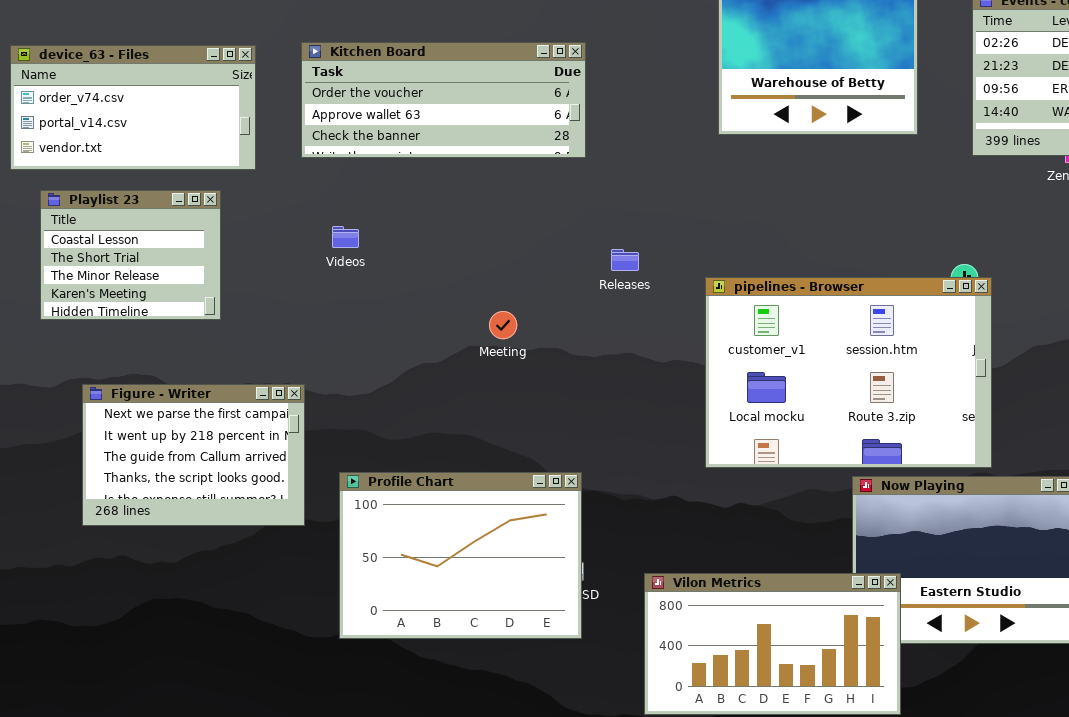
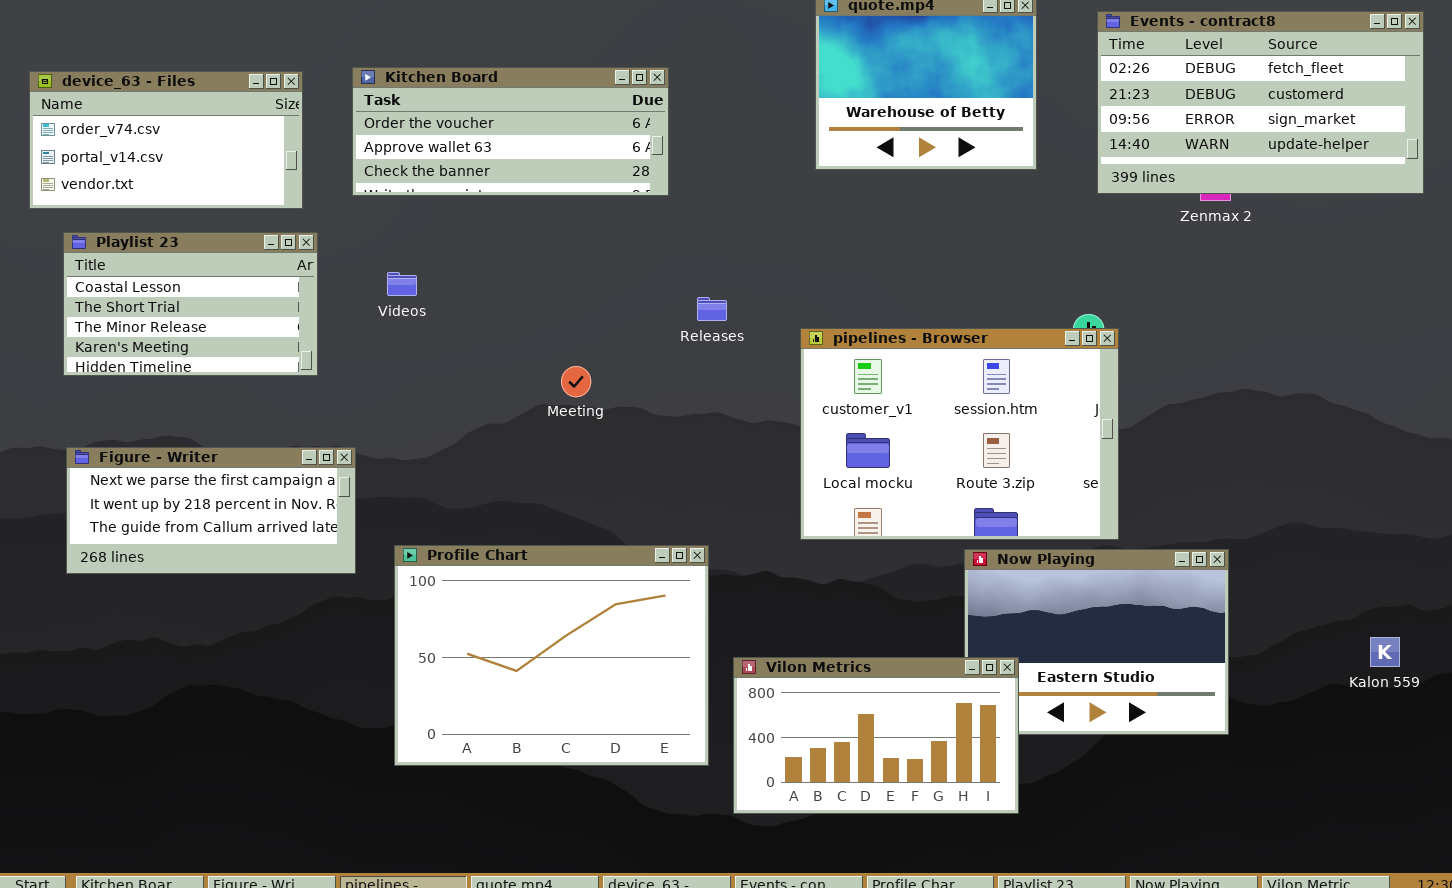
Playlist 23: [40,190,221,320] -> [63,232,318,376], resized
Figure - Writer: [82,384,305,526] -> [66,447,356,574], resized
Profile Chart: [339,472,582,639] -> [394,545,709,766], resized

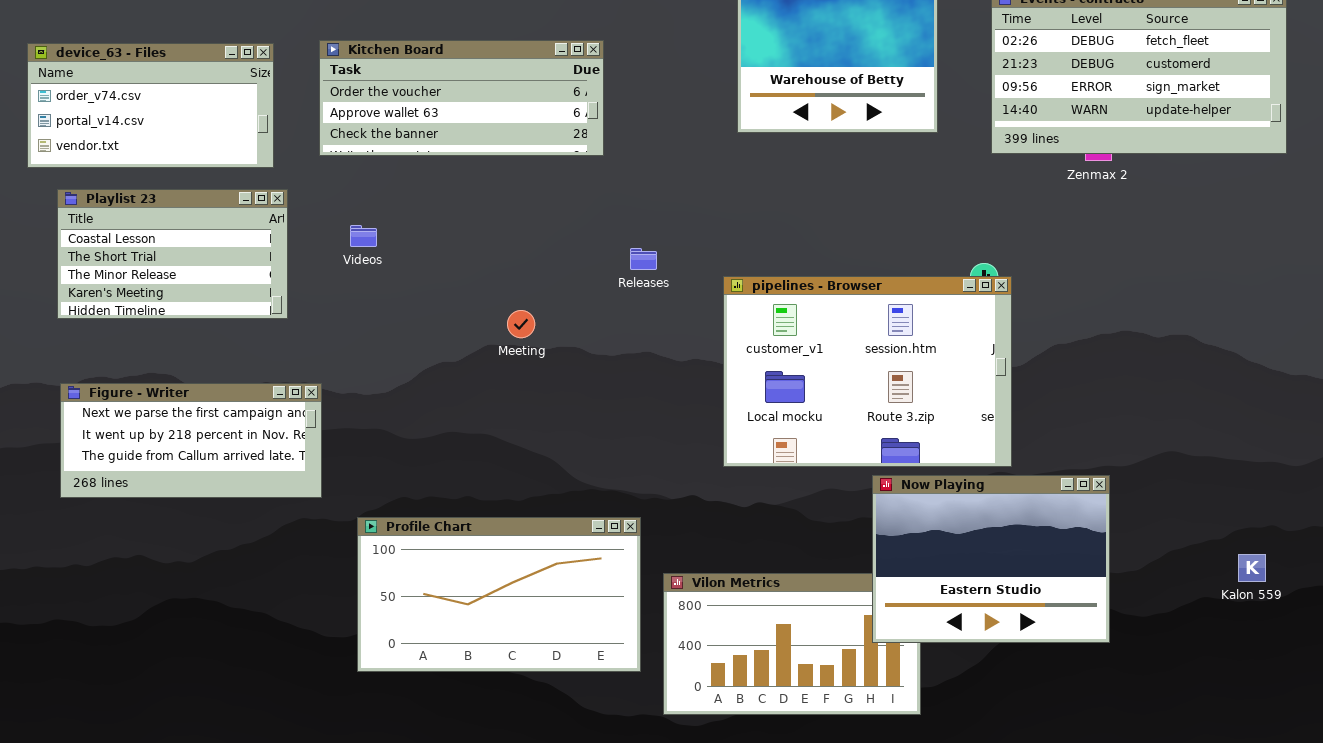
Profile Chart: [394,545,709,766] -> [357,517,641,672], resized
Now Playing: [964,549,1229,735] -> [872,475,1110,643], raised

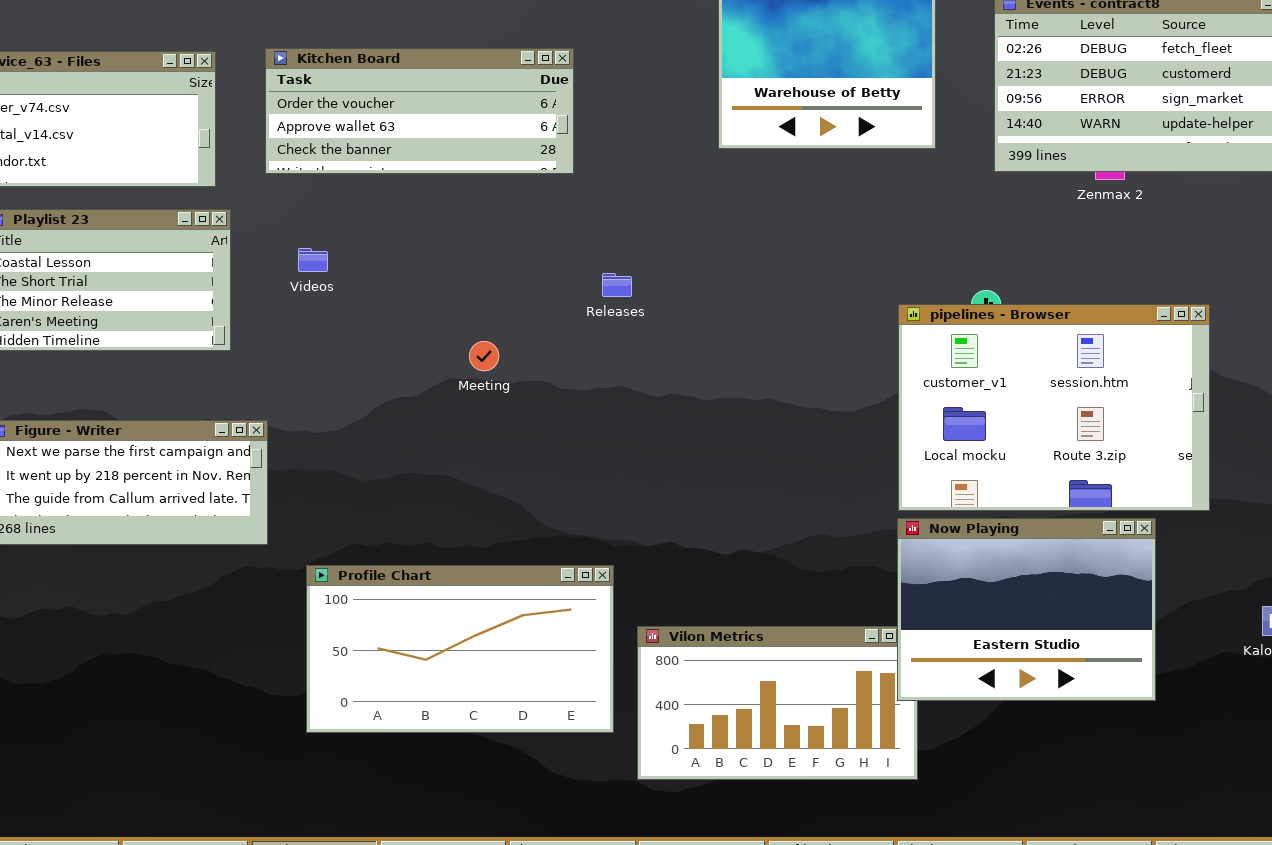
pipelines - Browser: [723,276,1012,467] -> [898,304,1210,511], moved
Now Playing: [872,475,1110,643] -> [897,518,1156,701], moved

